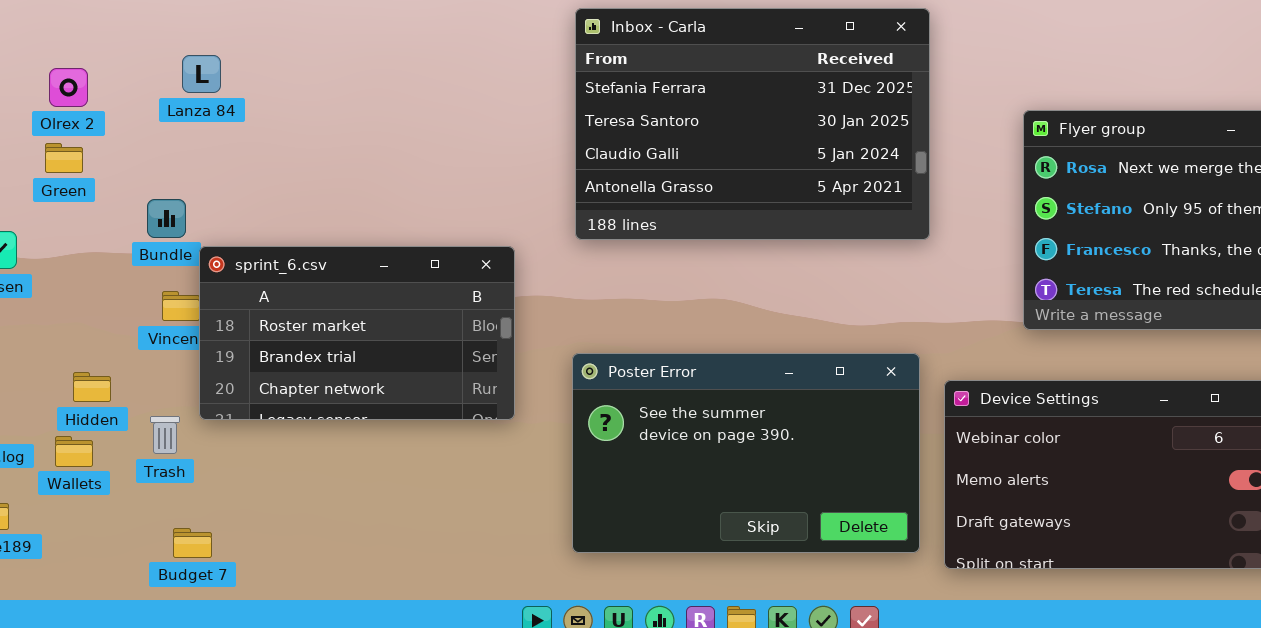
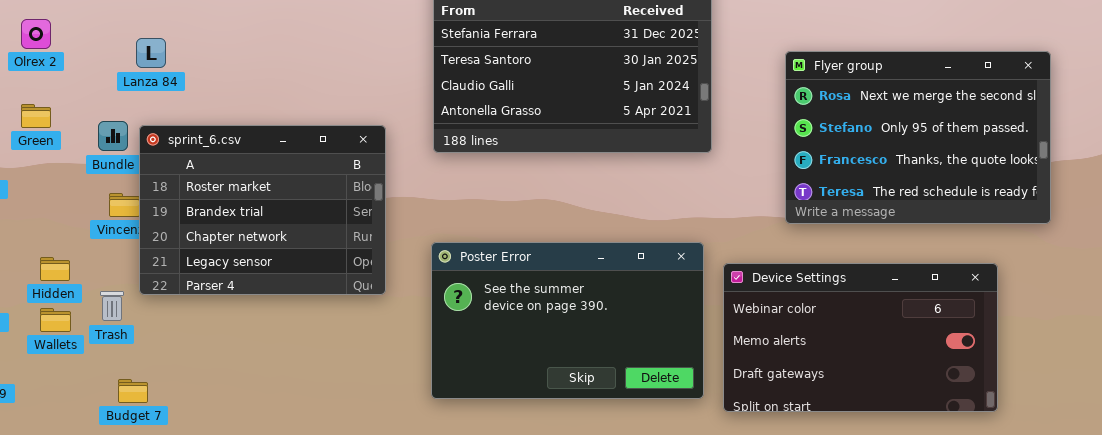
Lanza 84: [182,55,221,93] -> [136,38,166,68], moved
Green: [45,143,83,173] -> [21,104,51,128], moved
sprint_6.csv: [199,246,515,420] -> [139,125,386,295], resized
Wallets: [55,436,93,467] -> [40,308,71,332], moved

